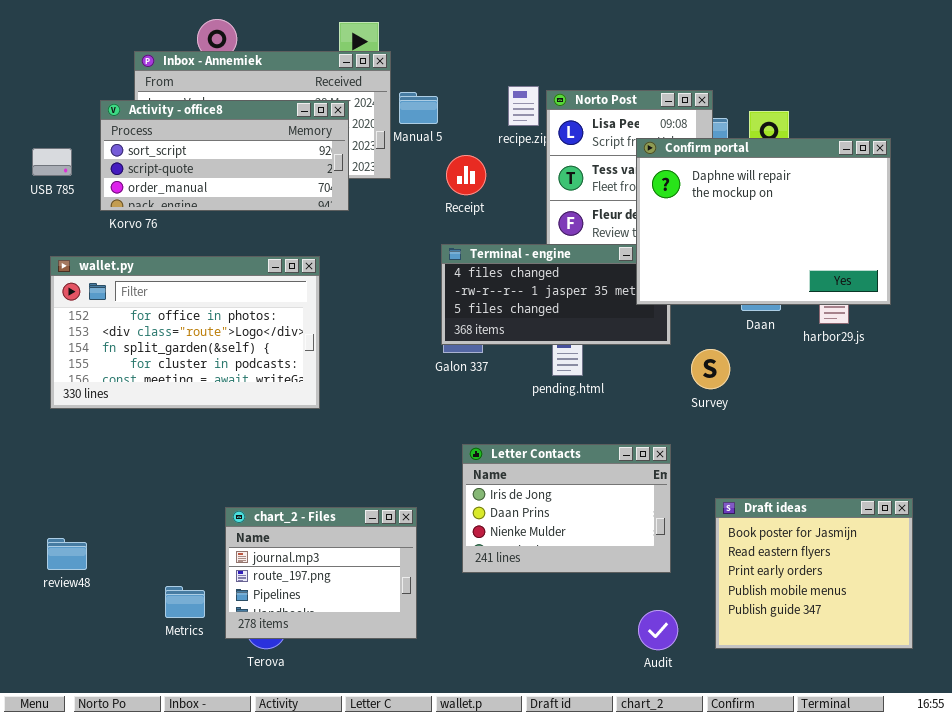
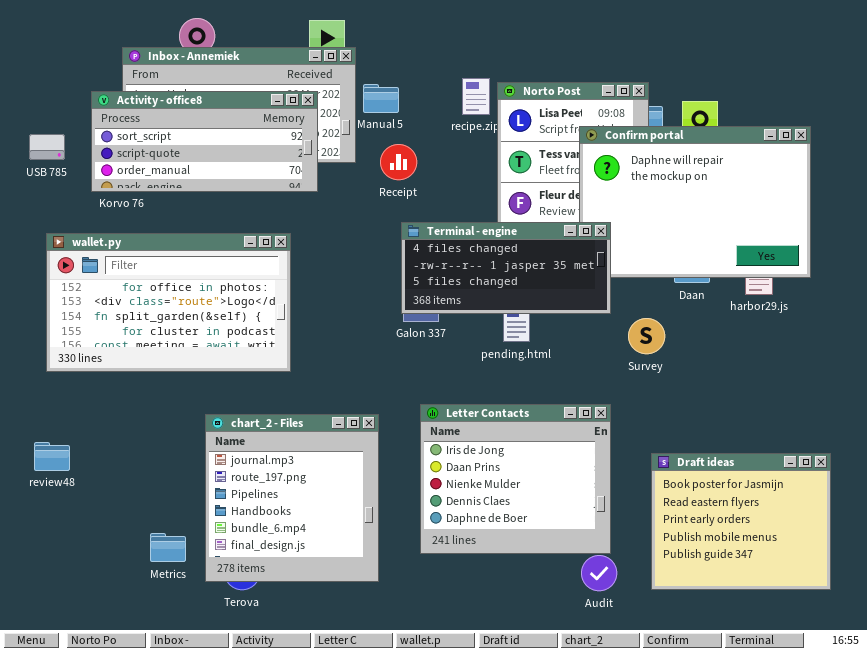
Receipt: [446,155,486,195] -> [380,144,417,180], moved
Terminal - engine: [441,244,671,345] -> [401,222,611,314], raised
Letter Contacts: [462,444,671,573] -> [420,404,611,554], resized
chart_2 - Files: [225,507,417,639] -> [205,414,379,582], resized
review48: [47,538,87,570] -> [34,442,70,471], moved

